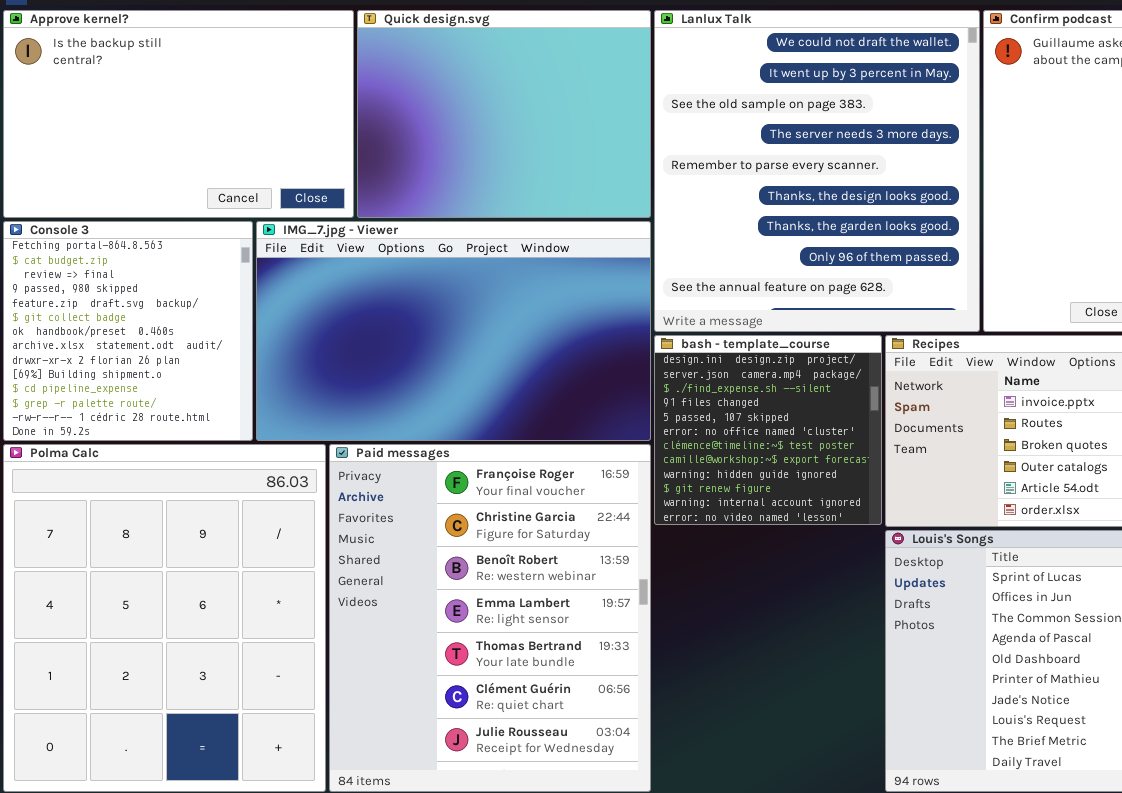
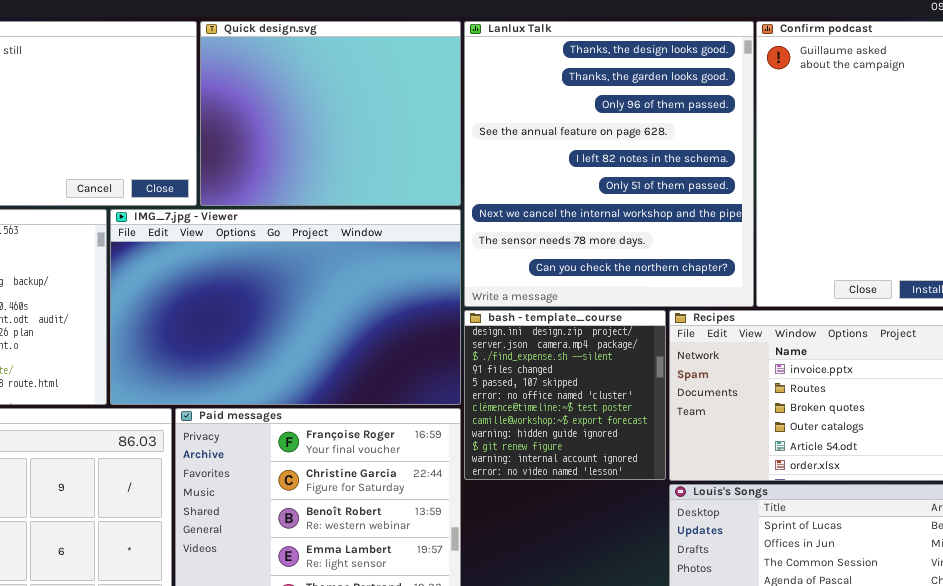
Lanlux Talk: [654,10,980,332] -> [464,21,754,307], scrolled down 5 rows

